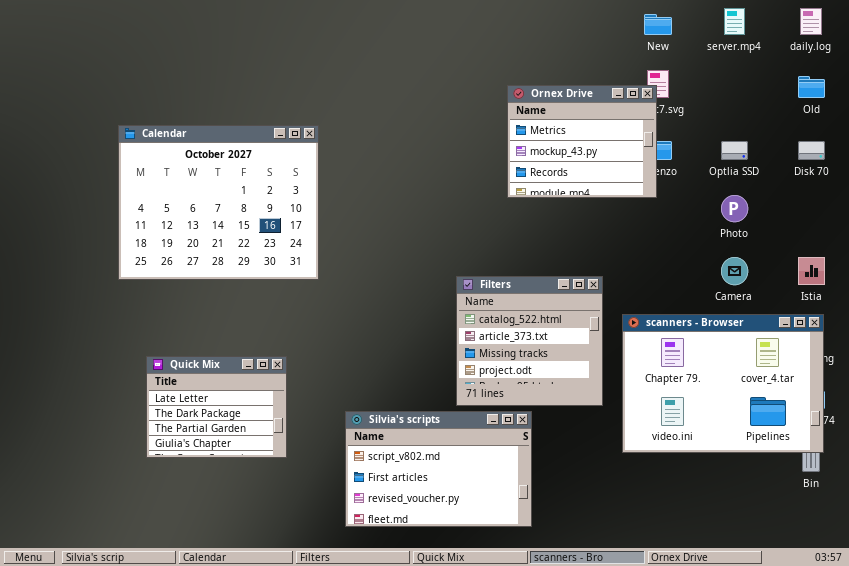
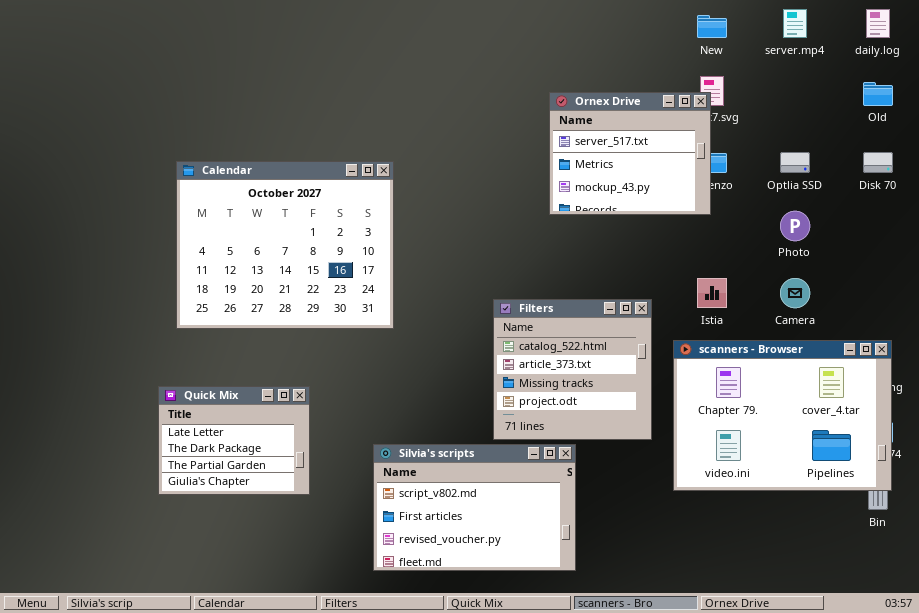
Ornex Drive: [507,85,657,198] -> [549,92,711,215], scrolled up 1 row
Calendar: [118,125,319,280] -> [176,161,394,329], moved
Istia: [798,257,825,285] -> [697,278,727,308], moved

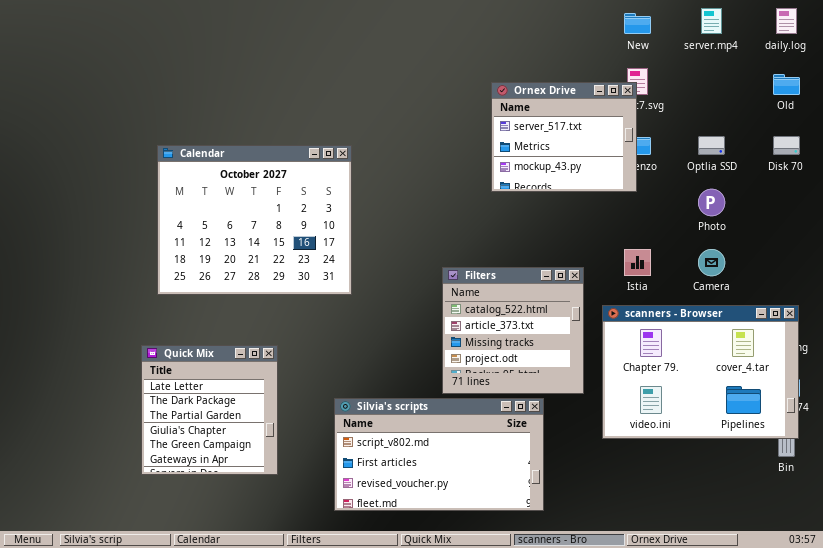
Quick Mix: [158,386,310,495] -> [141,345,278,475], resized
Silvia's scripts: [373,444,576,571] -> [334,398,544,511], resized

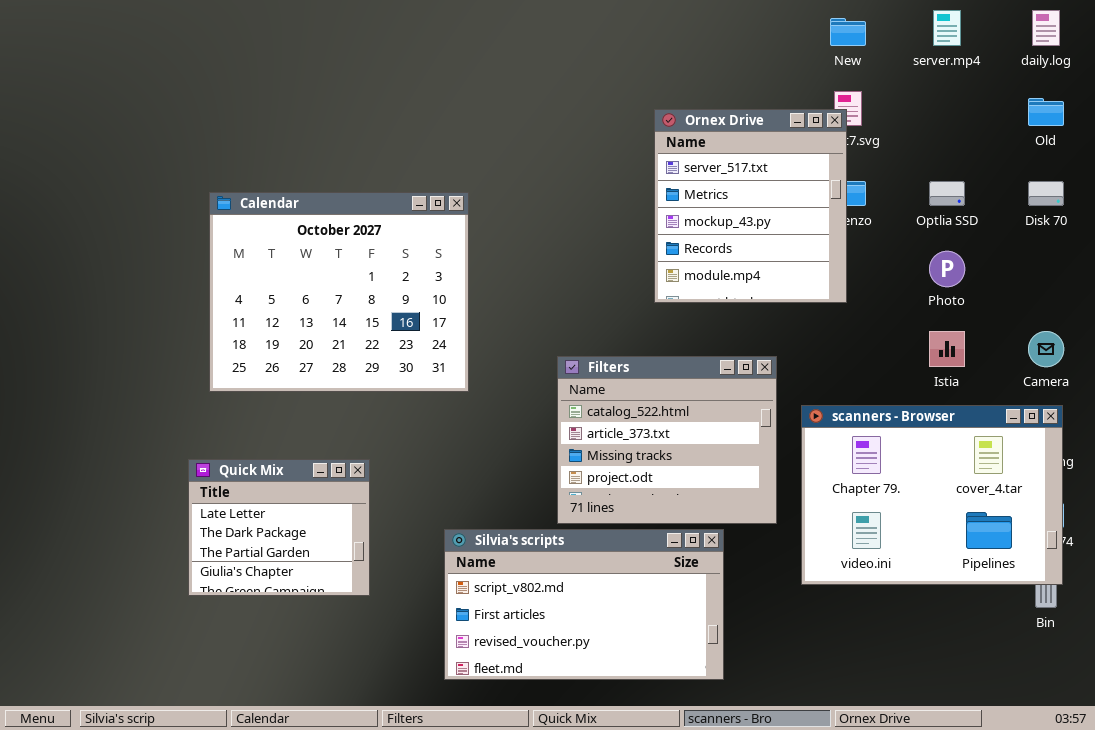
Ornex Drive: [491,82,637,192] -> [654,109,847,303], resized
Istia: [624,249,651,276] -> [929,331,965,367], moved
Camera: [698,249,725,276] -> [1028,331,1064,367], moved
Filters: [442,267,584,394] -> [557,356,777,524], resized
Quick Mix: [141,345,278,475] -> [188,459,370,596], resized

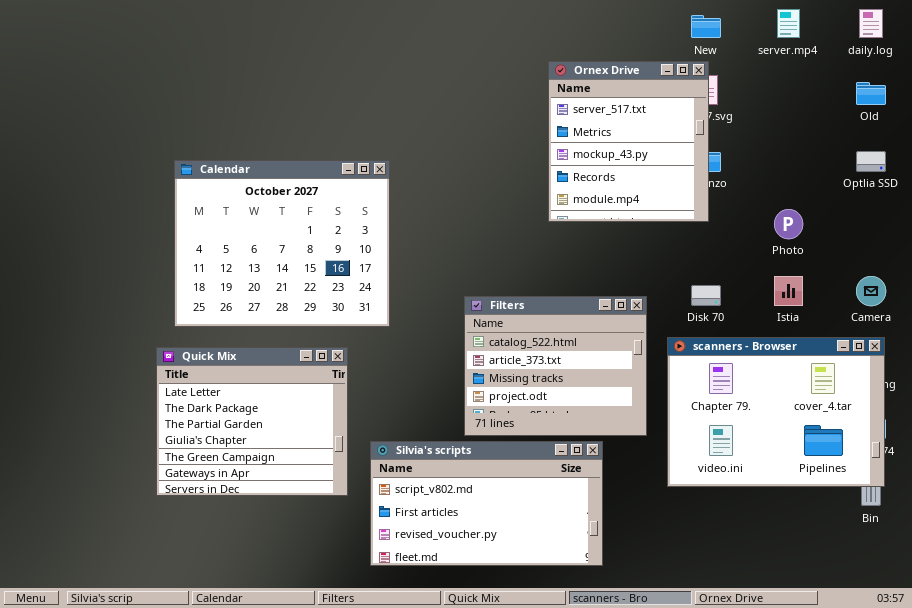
Ornex Drive: [654,109,847,303] -> [548,61,709,222], moved
Optlia SSD: [929,181,965,206] -> [856,151,886,172], moved
Disk 70: [1028,181,1064,206] -> [691,285,721,306], moved
Quick Mix: [188,459,370,596] -> [156,347,348,496], resized

